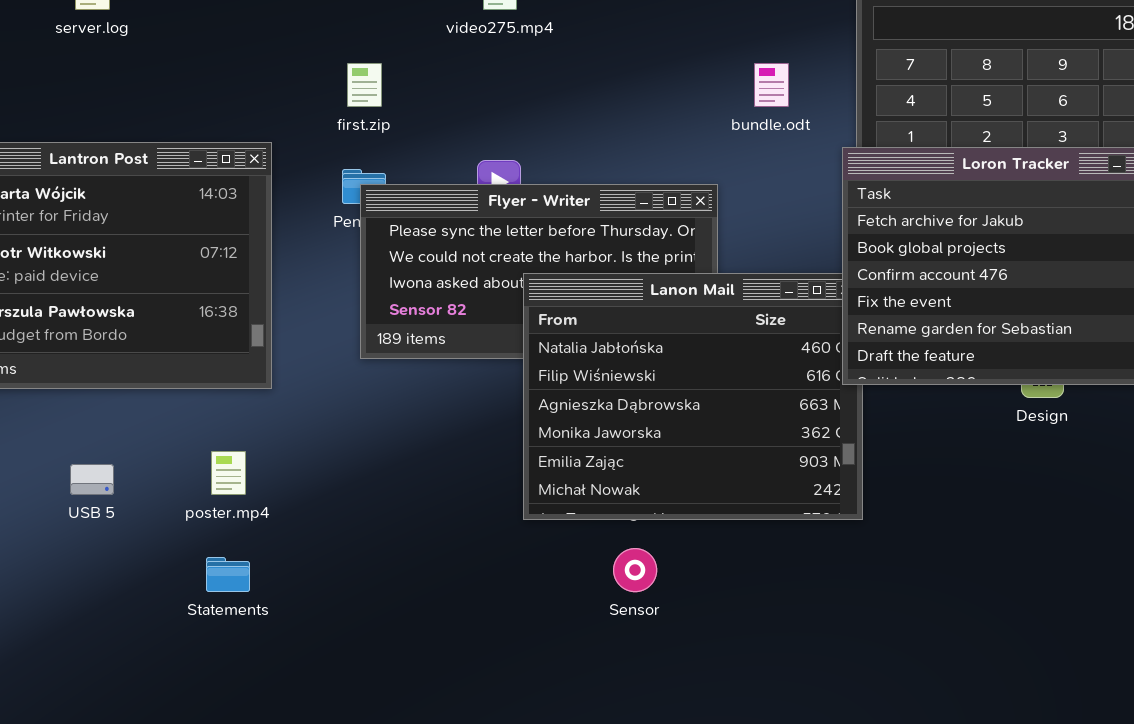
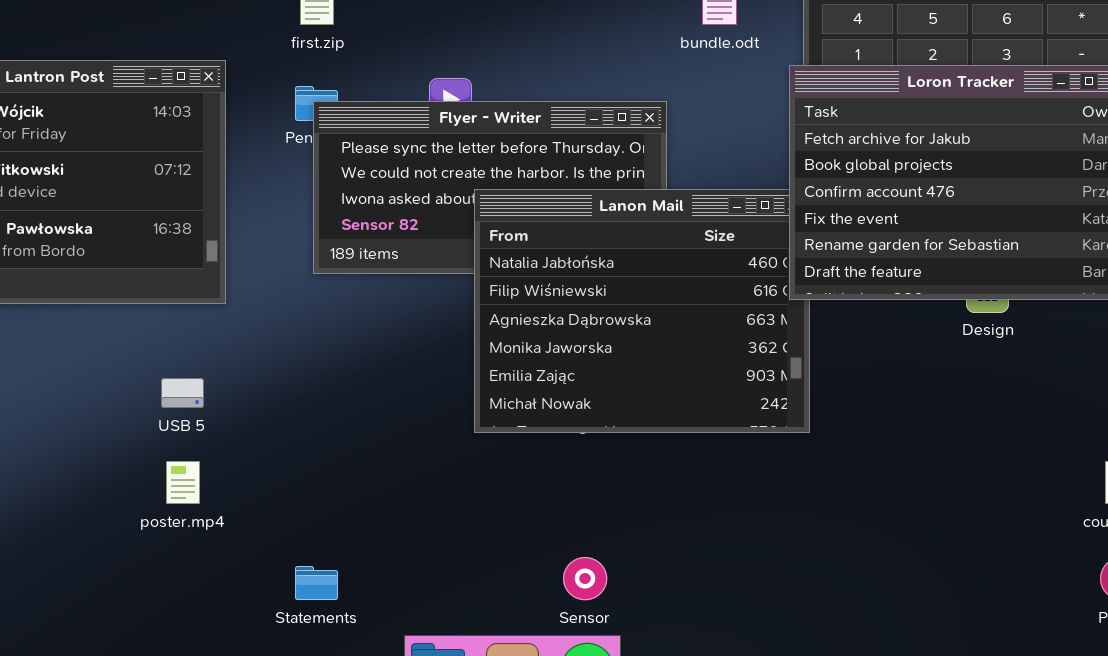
poster.mp4: [211,451,246,495] -> [166,461,200,504], moved
USB 5: [70,464,114,495] -> [161,378,204,408], moved
Sensor: [613,548,657,592] -> [563,557,607,600], moved
Statements: [206,557,250,592] -> [295,566,338,600], moved

